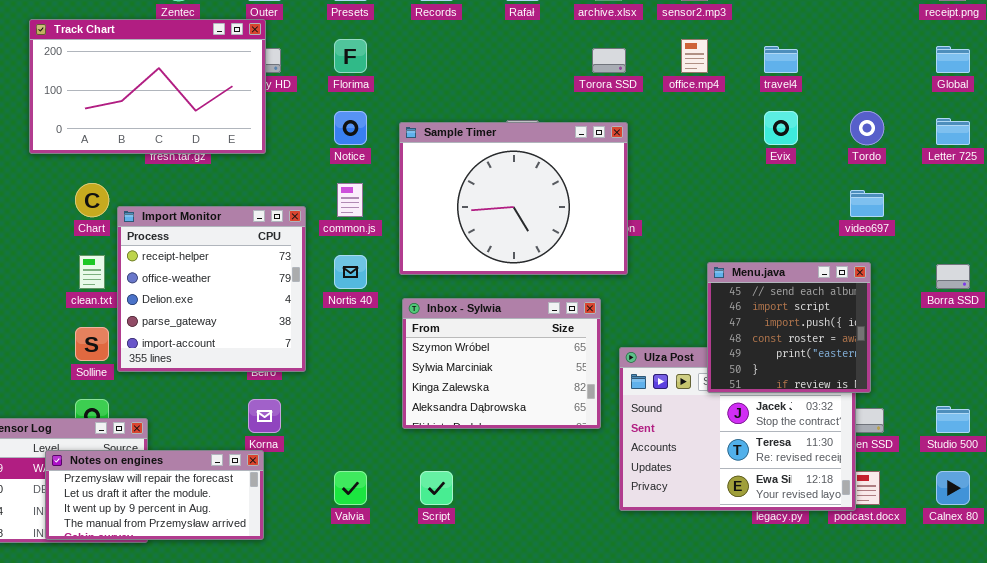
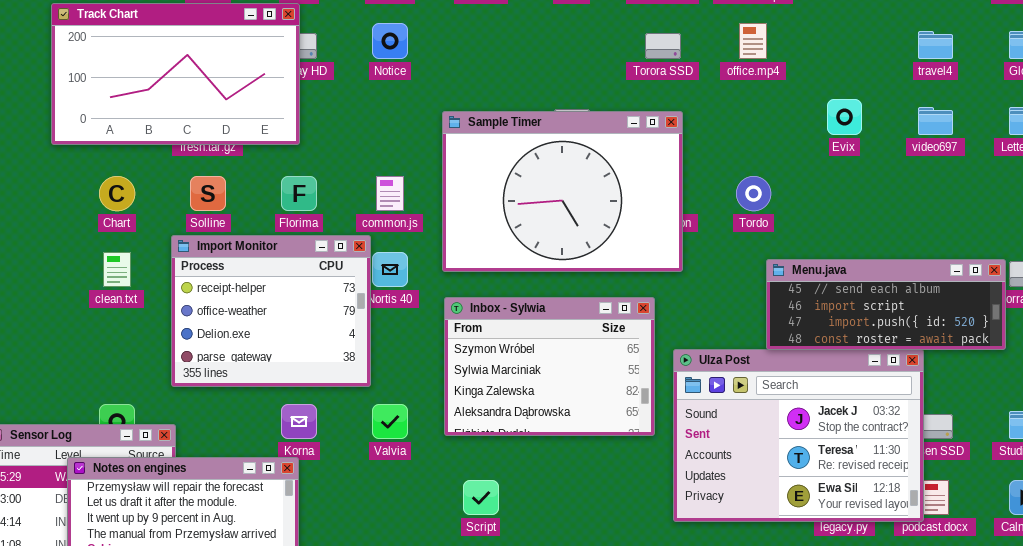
Florima: [334,39,367,73] -> [281,176,317,211], moved
travel4: [764,46,798,73] -> [918,31,953,59], moved
Notice: [334,111,367,145] -> [372,23,408,59], moved
Tordo: [850,111,884,145] -> [736,176,771,211], moved
video697: [850,190,884,217] -> [918,107,953,135], moved
Import Monitor: [117,206,306,372] -> [171,235,371,387], moved, resized
Menu.java: [707,262,871,393] -> [766,259,1006,350], resized
Solline: [75,327,109,361] -> [190,176,226,211], moved
Valvia: [334,471,367,505] -> [372,404,408,439], moved

